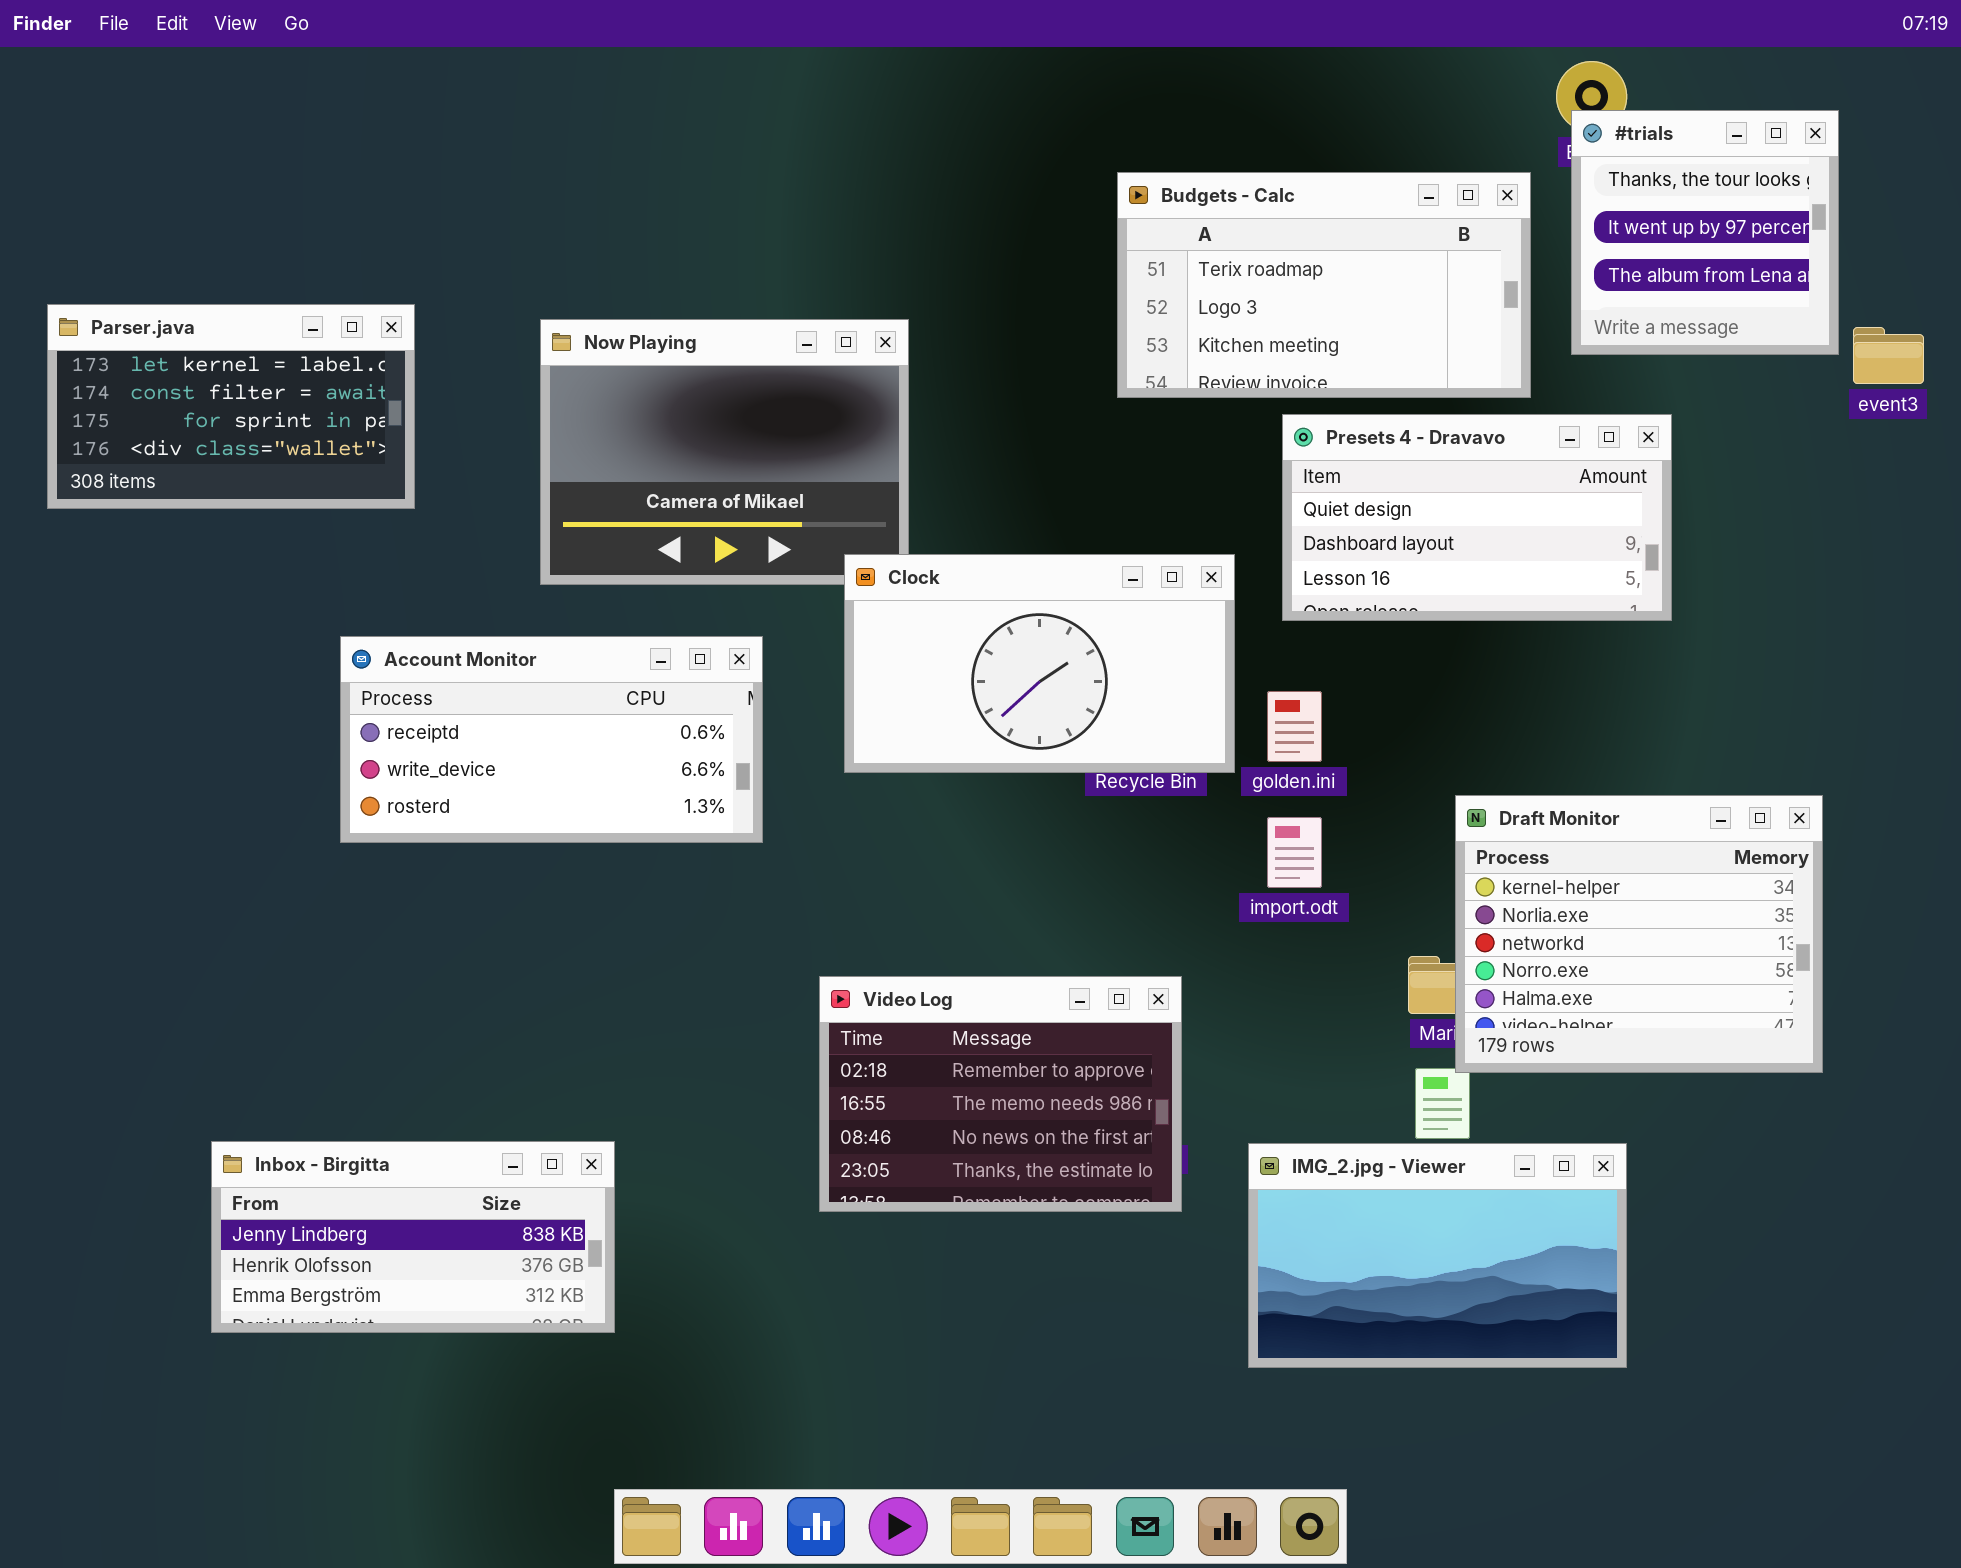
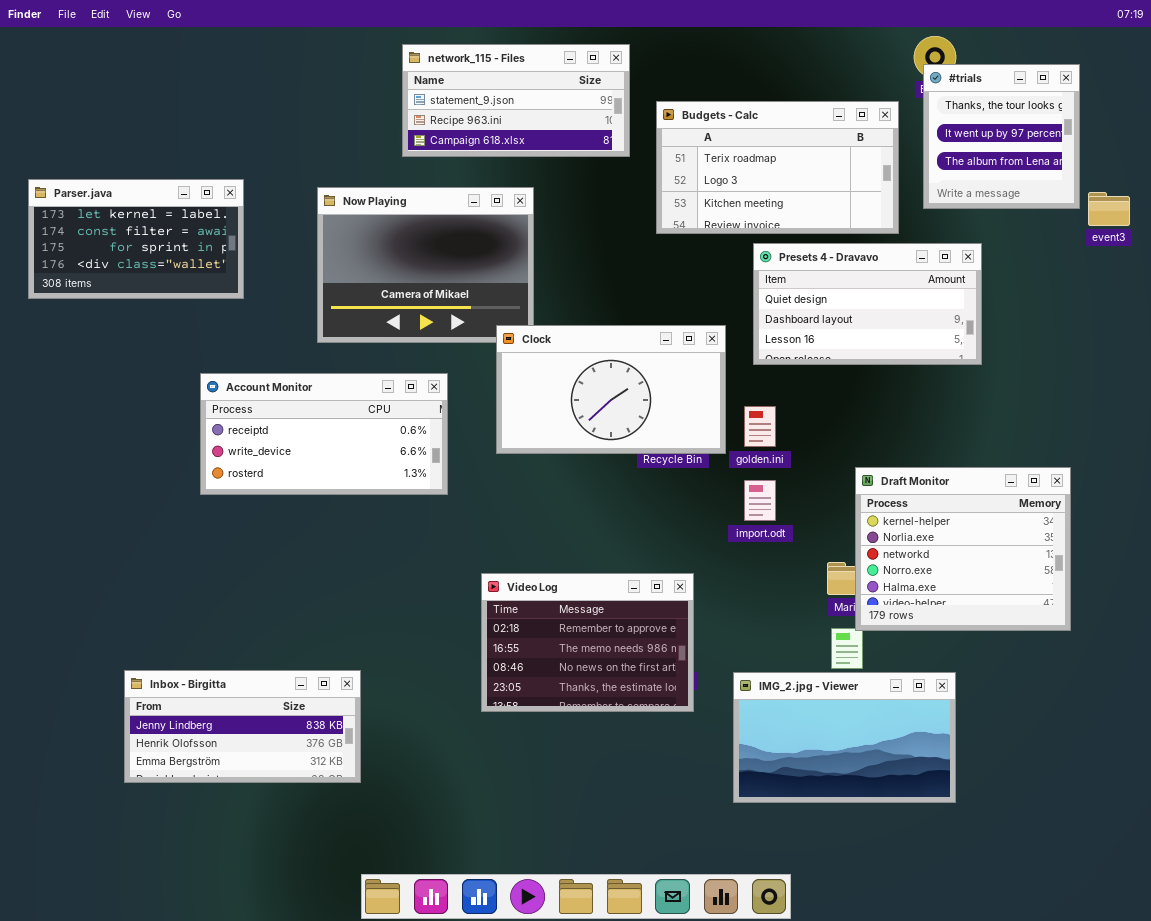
network_115 - Files: none -> [402,44,630,157], opened

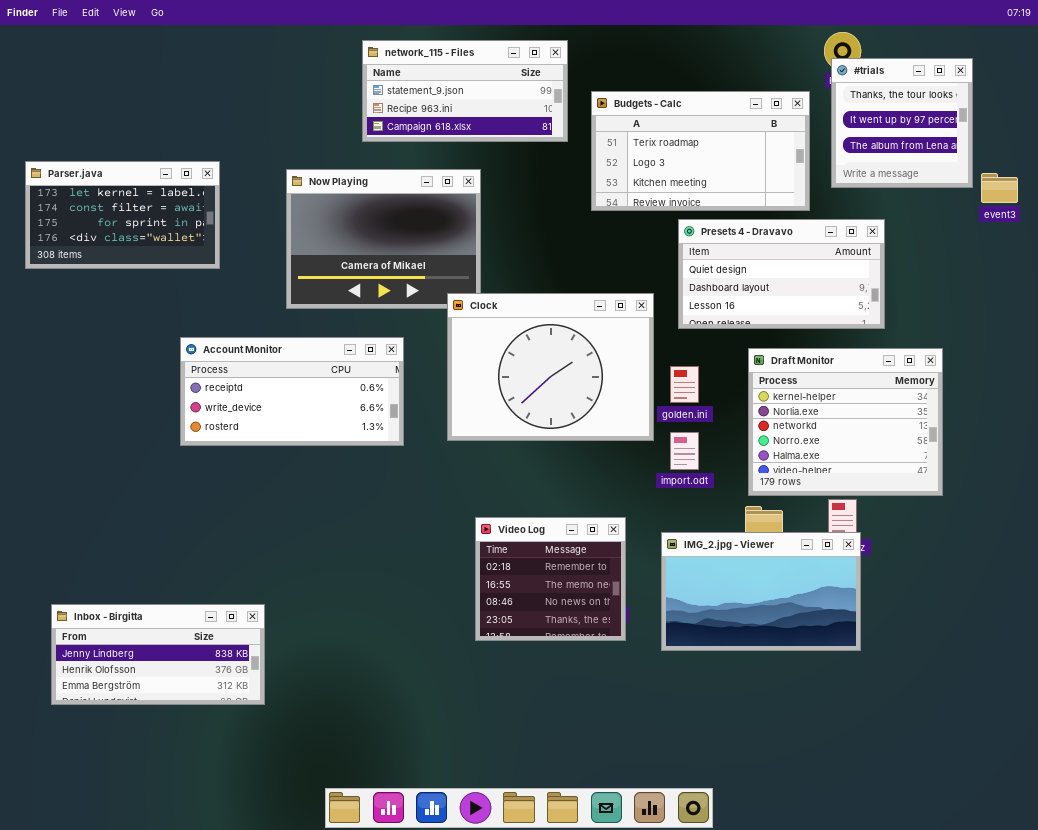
Clock: [496,325,726,454] -> [447,293,654,441], resized
Draft Monitor: [855,467,1071,631] -> [748,348,943,496], moved
Video Log: [481,573,694,712] -> [475,517,626,641], resized
Inbox - Birgitta: [124,670,361,783] -> [51,604,265,705], moved
IMG_2.jpg - Viewer: [733,672,956,803] -> [661,532,861,651], moved

